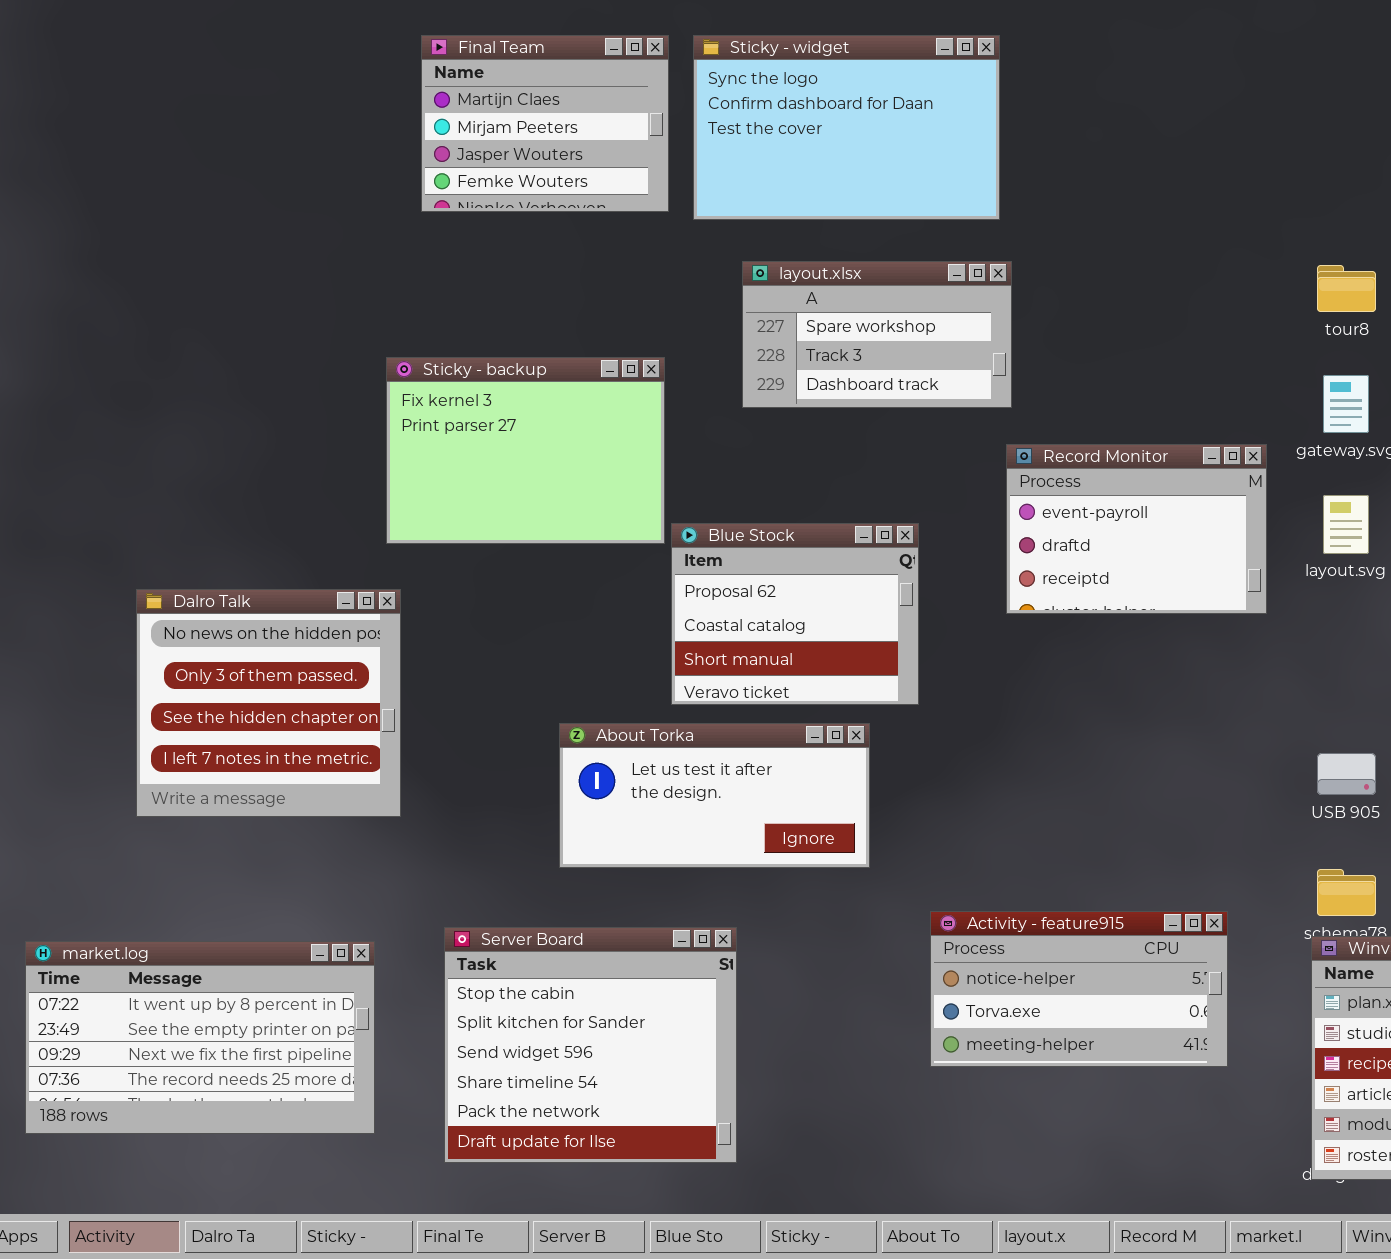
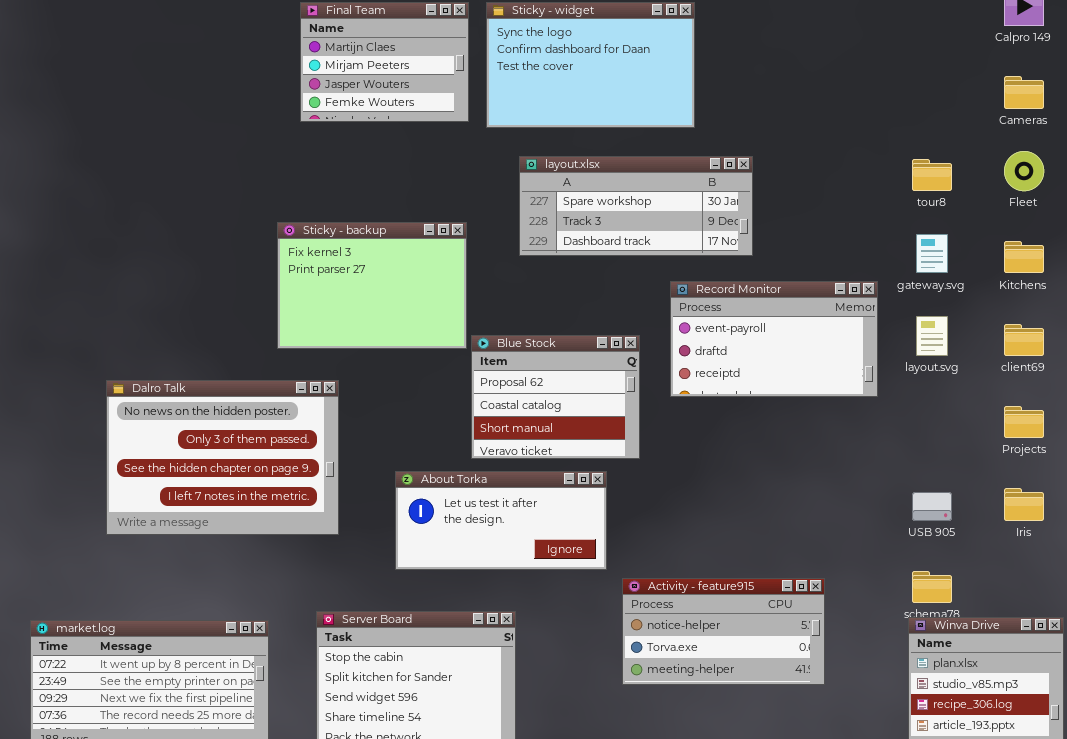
layout.xlsx: [742,261,1012,408] -> [519,156,753,256], resized
Record Monitor: [1006,444,1267,614] -> [670,281,878,397], resized
Dalro Talk: [136,589,401,817] -> [106,380,339,535], resized
Activity - feature915: [930,911,1228,1067] -> [622,578,825,685], moved

